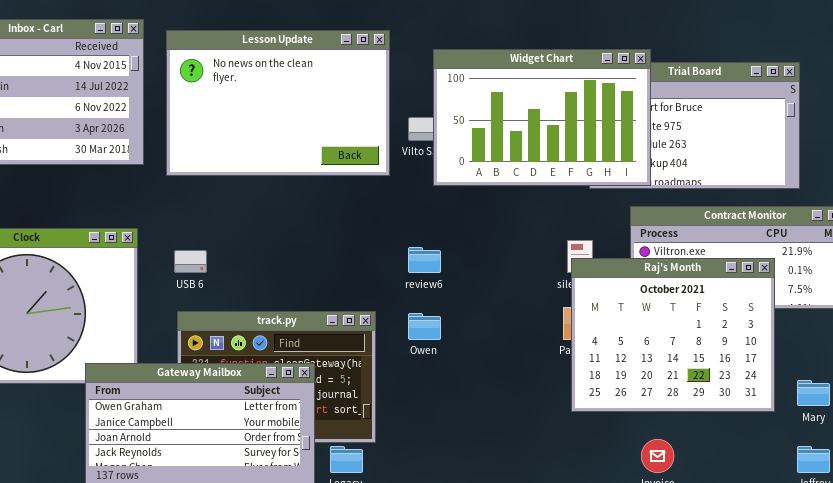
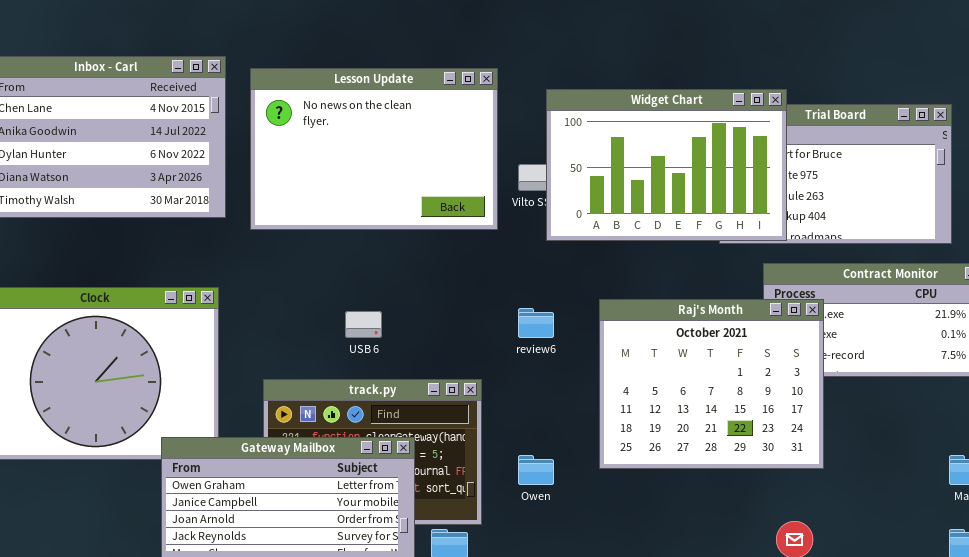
USB 6: [174,250,207,273] -> [345,311,382,338], moved
Raj's Month: [571,258,775,412] -> [599,299,824,469], moved
Owen: [408,313,441,340] -> [518,455,554,485], moved

